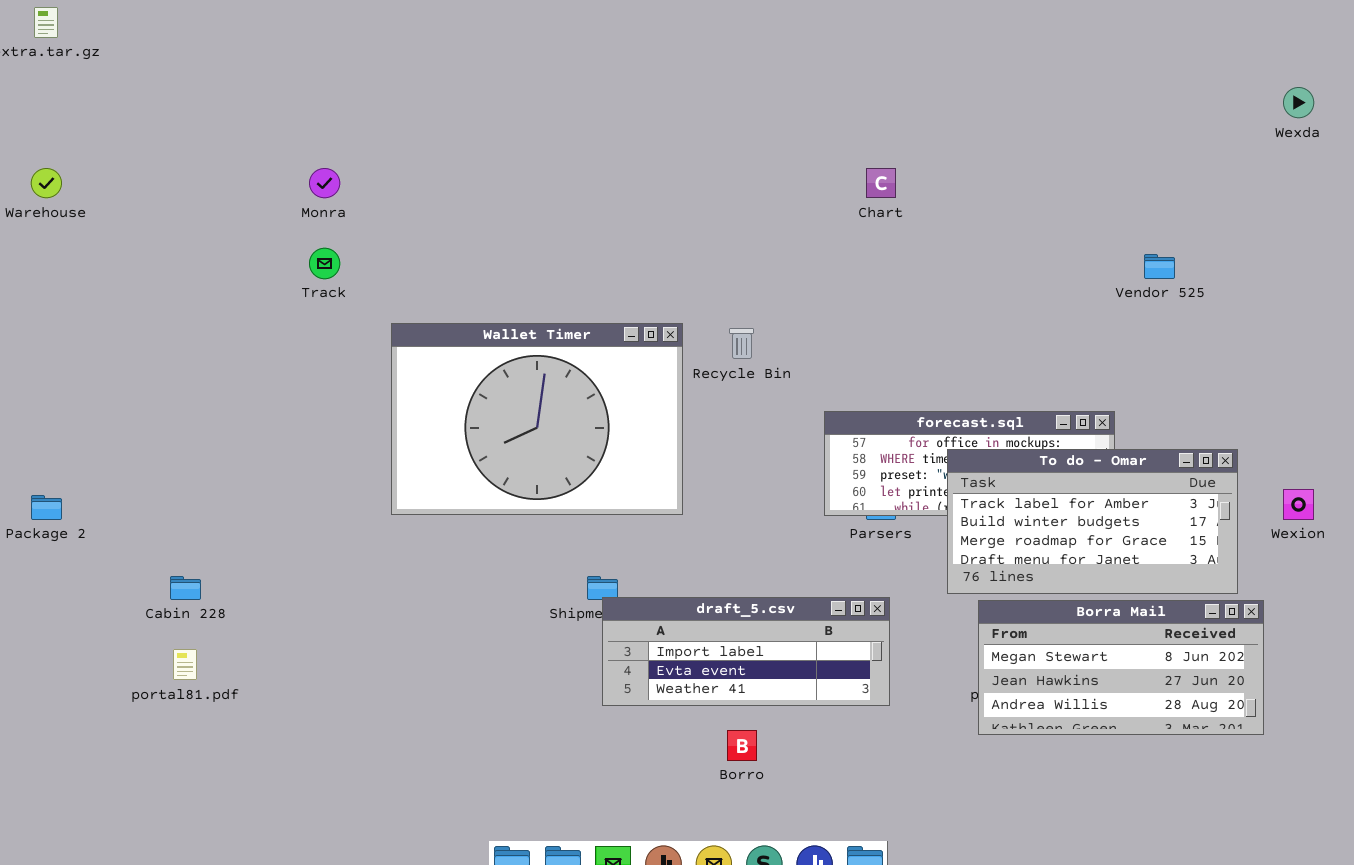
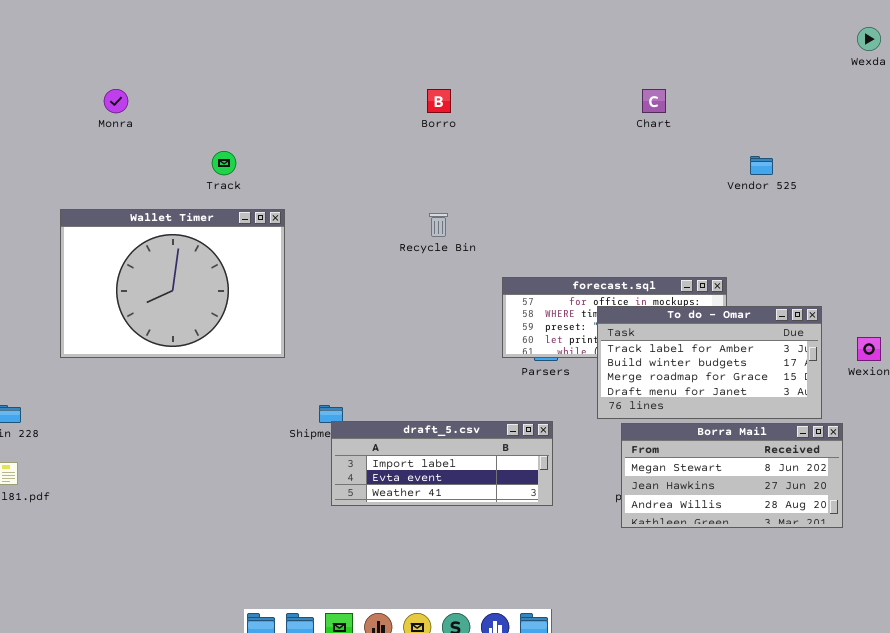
Chart: [866,168,896,198] -> [642,89,666,113], moved
Track: [309,248,340,279] -> [212,151,236,175], moved
Wallet Timer: [391,323,683,515] -> [60,209,285,358], moved
Borro: [727,730,757,761] -> [427,89,451,113], moved

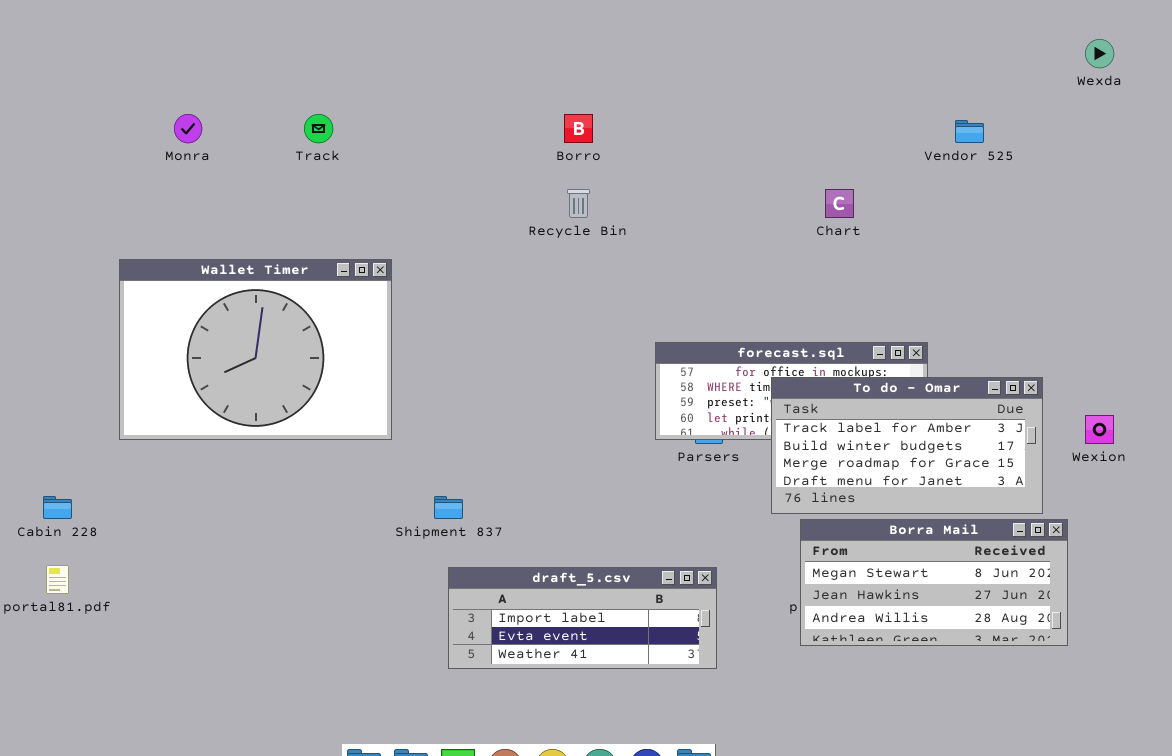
Chart: [642,89,666,113] -> [825,189,854,218], moved
Track: [212,151,236,175] -> [304,114,333,143], moved
Vendor 525: [750,156,773,175] -> [955,120,984,143], moved
Recycle Bin: [429,213,448,237] -> [567,189,590,218], moved
draft_5.csv: [331,421,553,506] -> [448,567,717,669], moved

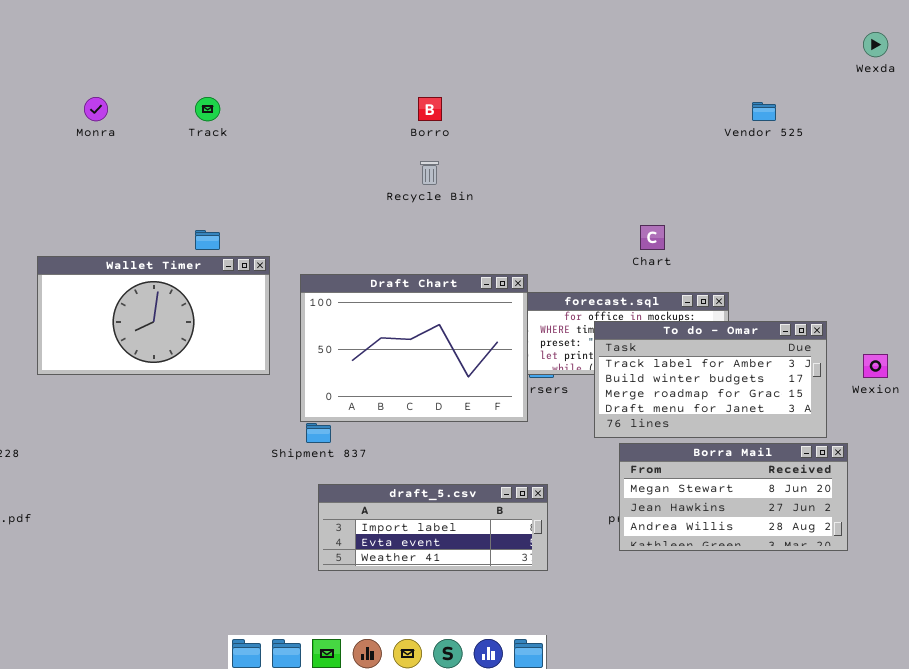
Chart: [825,189,854,218] -> [640,225,665,250], moved
Wallet Timer: [119,259,392,440] -> [37,256,270,375], resized
Draft Chart: none -> [300,274,528,422], opened

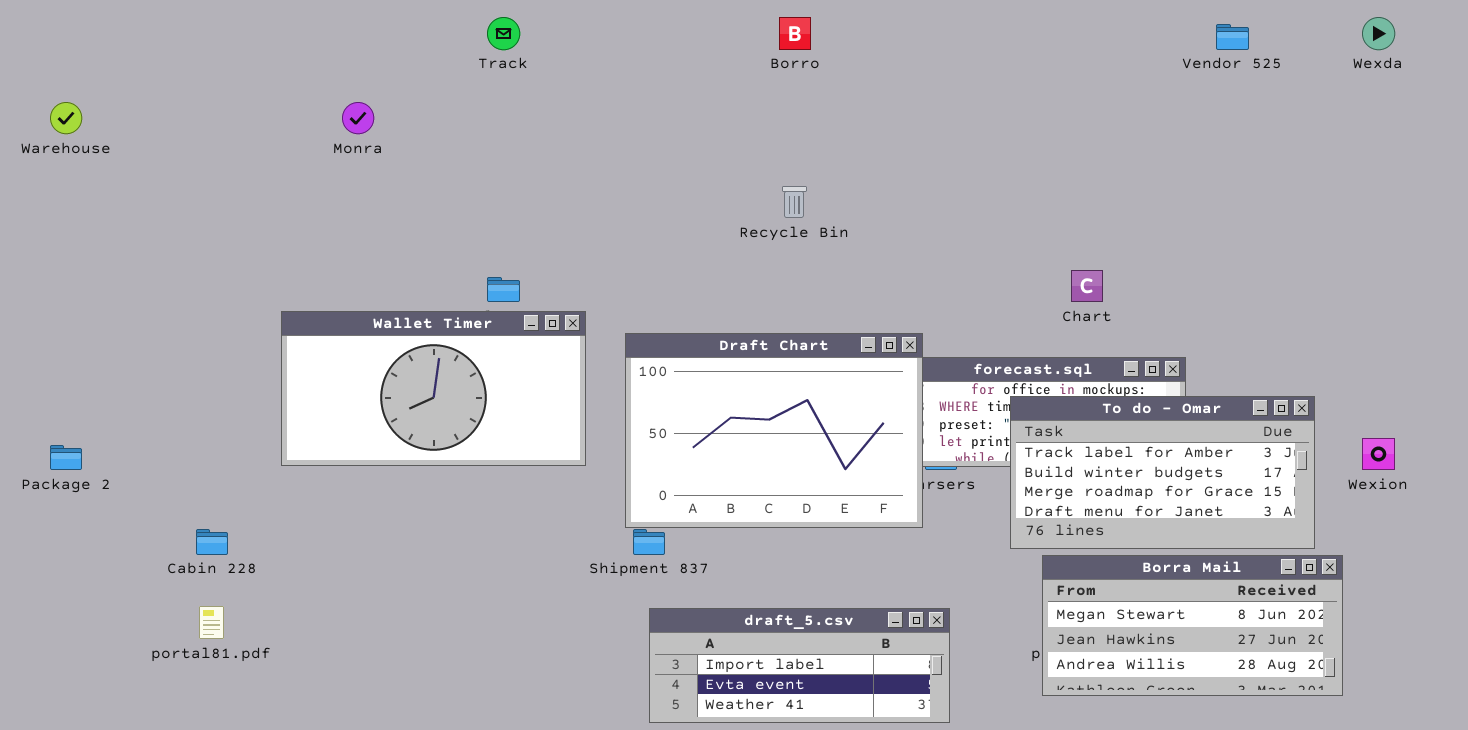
Track: [195,97,220,121] -> [487,17,520,50], moved
Borro: [418,97,442,121] -> [779,17,811,50], moved
Vendor 525: [752,102,776,121] -> [1216,24,1249,50], moved

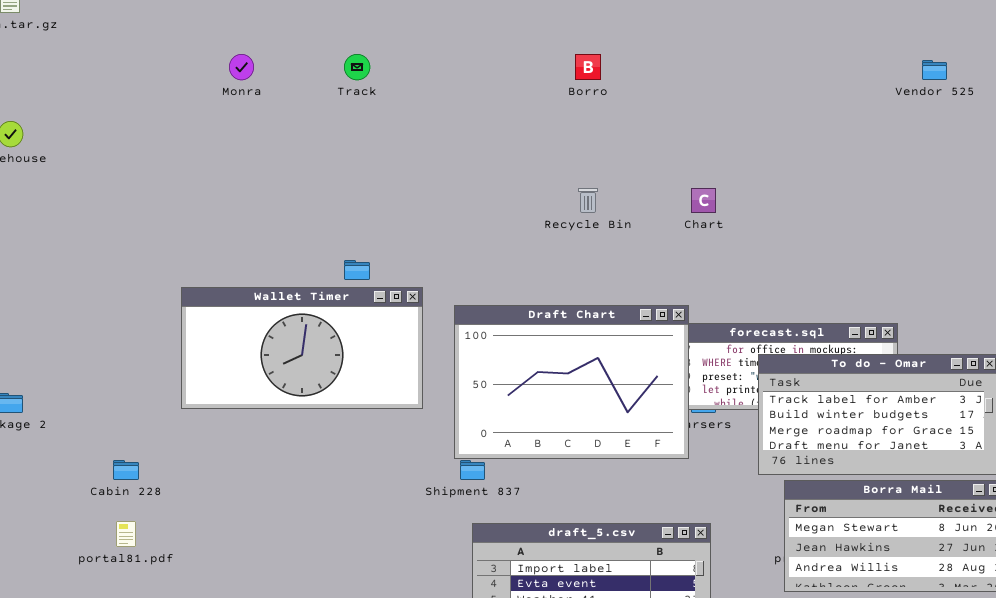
Monra: [342,102,374,134] -> [229,54,254,80], moved
Chart: [1071,270,1103,302] -> [691,188,716,213], moved

